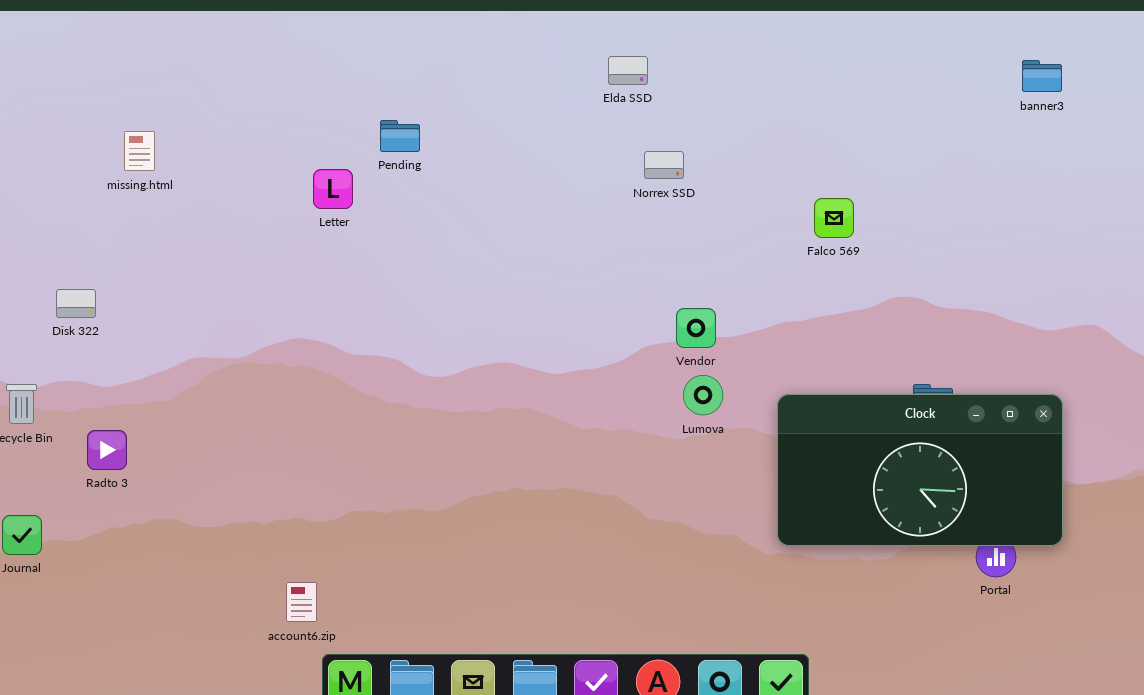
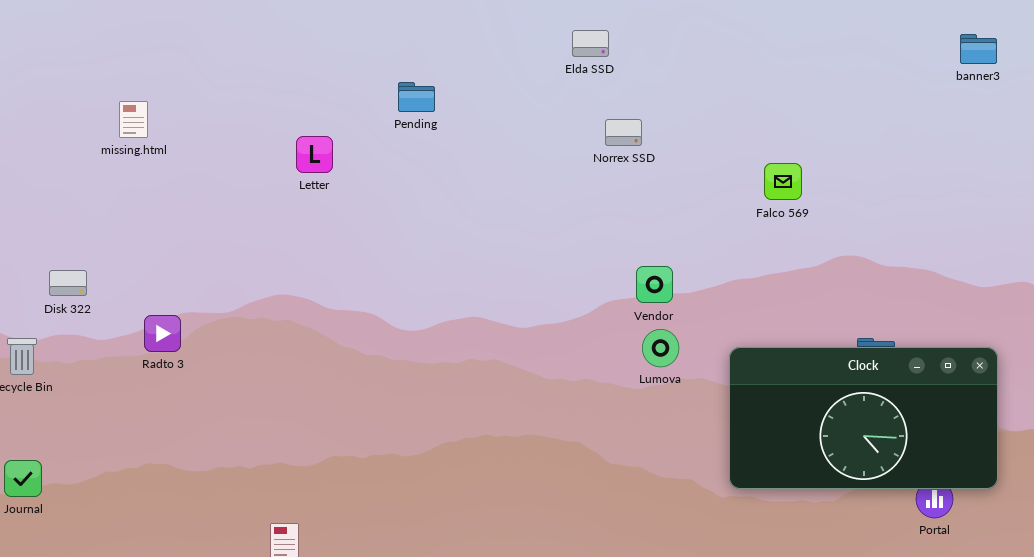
Pending: [380,120,420,152] -> [398,82,435,112], moved
Disk 322: [56,289,96,318] -> [49,270,87,296], moved
Radto 3: [87,430,127,470] -> [144,315,181,352], moved

